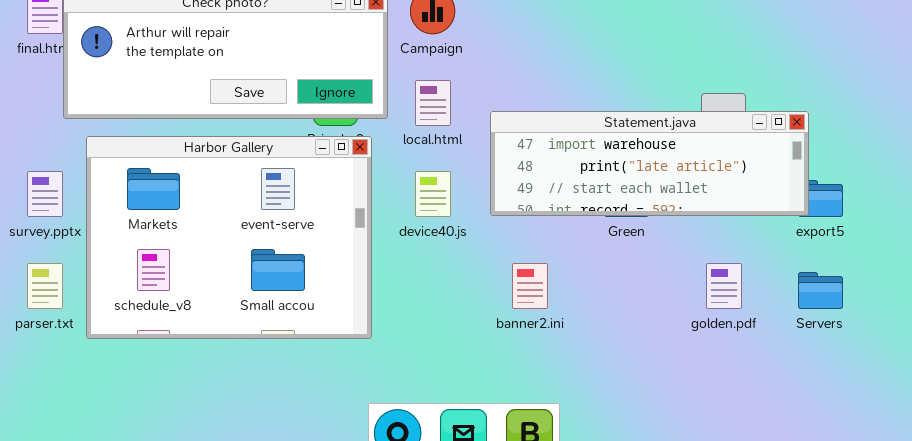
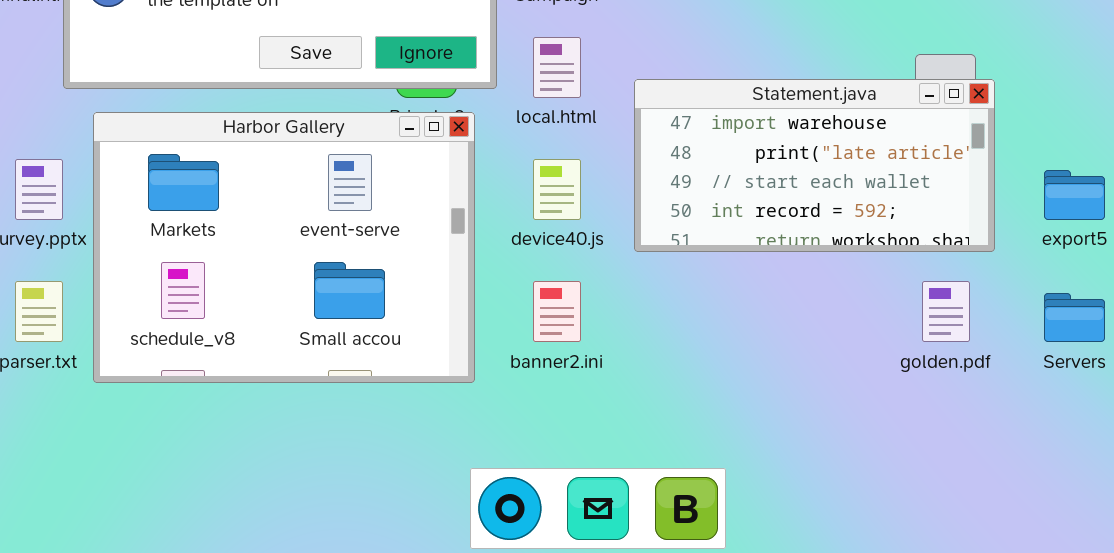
Statement.java: [490,111,809,216] -> [634,79,995,252], resized
banner2.ini: [512,263,548,309] -> [533,281,581,342], moved

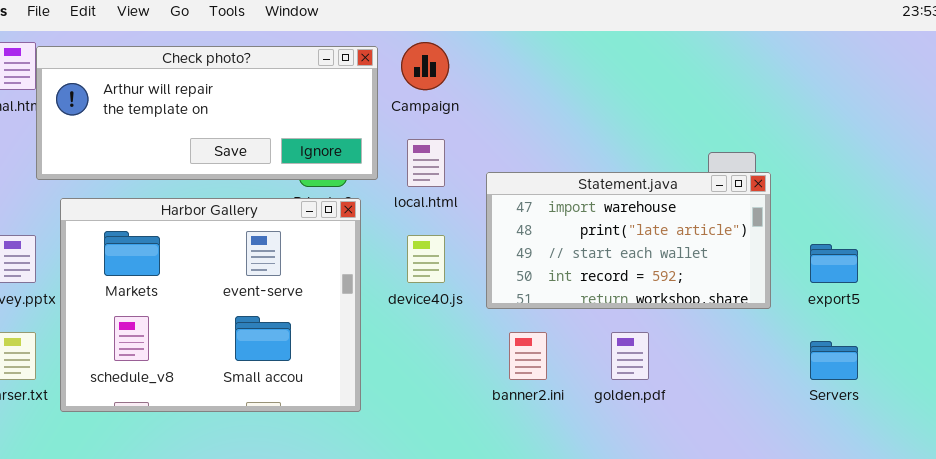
banner2.ini: [533,281,581,342] -> [509,332,547,380], moved
golden.pdf: [922,281,970,342] -> [611,332,649,380], moved

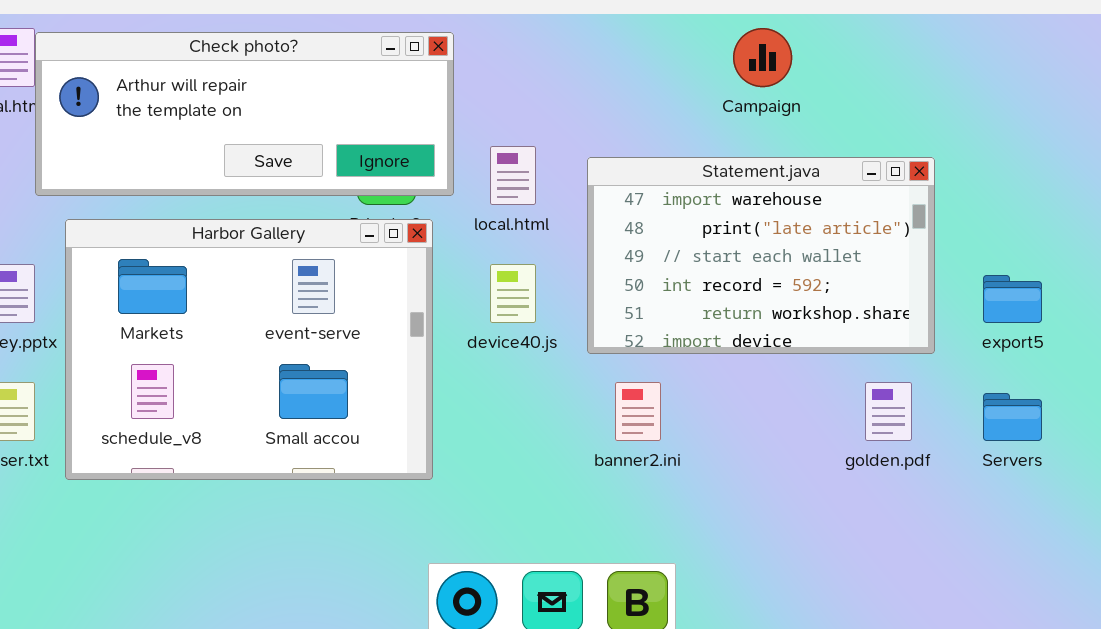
Campaign: [401,42,449,90] -> [733,28,792,87], moved
Statement.java: [486,172,771,309] -> [587,157,935,354], resized
golden.pdf: [611,332,649,380] -> [865,382,912,441], moved

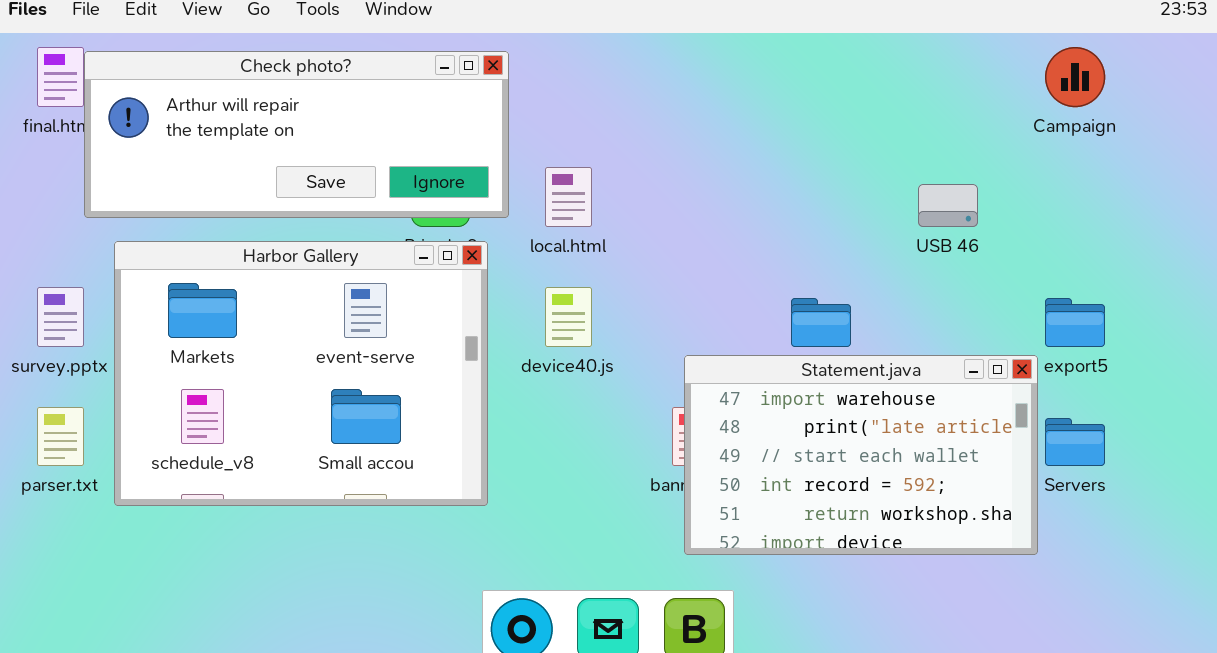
Campaign: [733,28,792,87] -> [1045,47,1105,107], moved
Statement.java: [587,157,935,354] -> [684,355,1038,555], moved

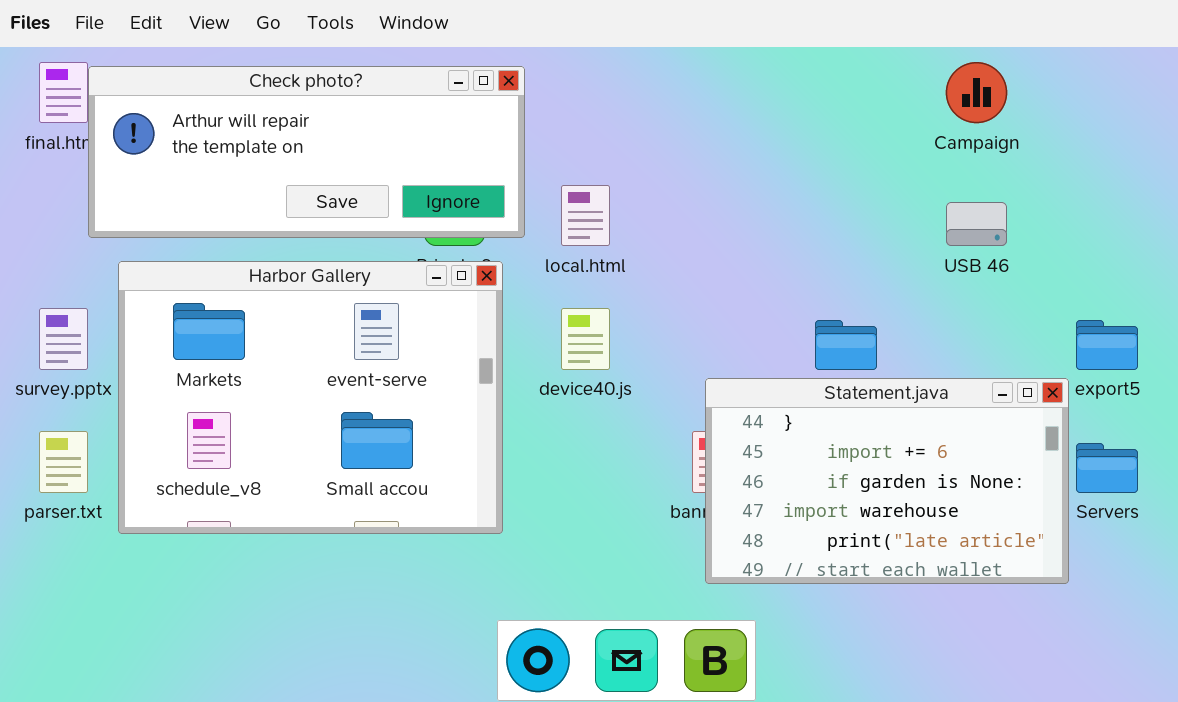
Campaign: [1045,47,1105,107] -> [946,62,1007,123], moved
Statement.java: [684,355,1038,555] -> [705,378,1069,584], scrolled up 3 rows

